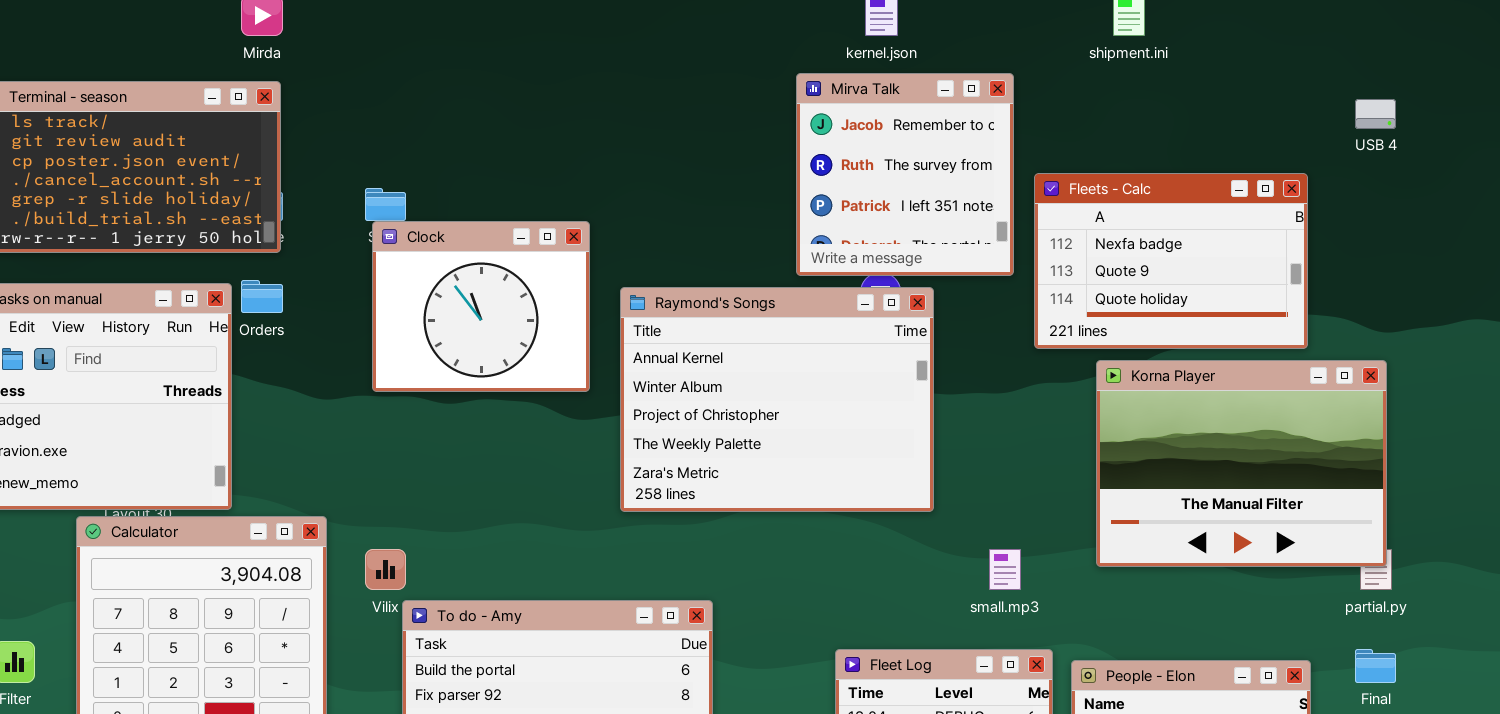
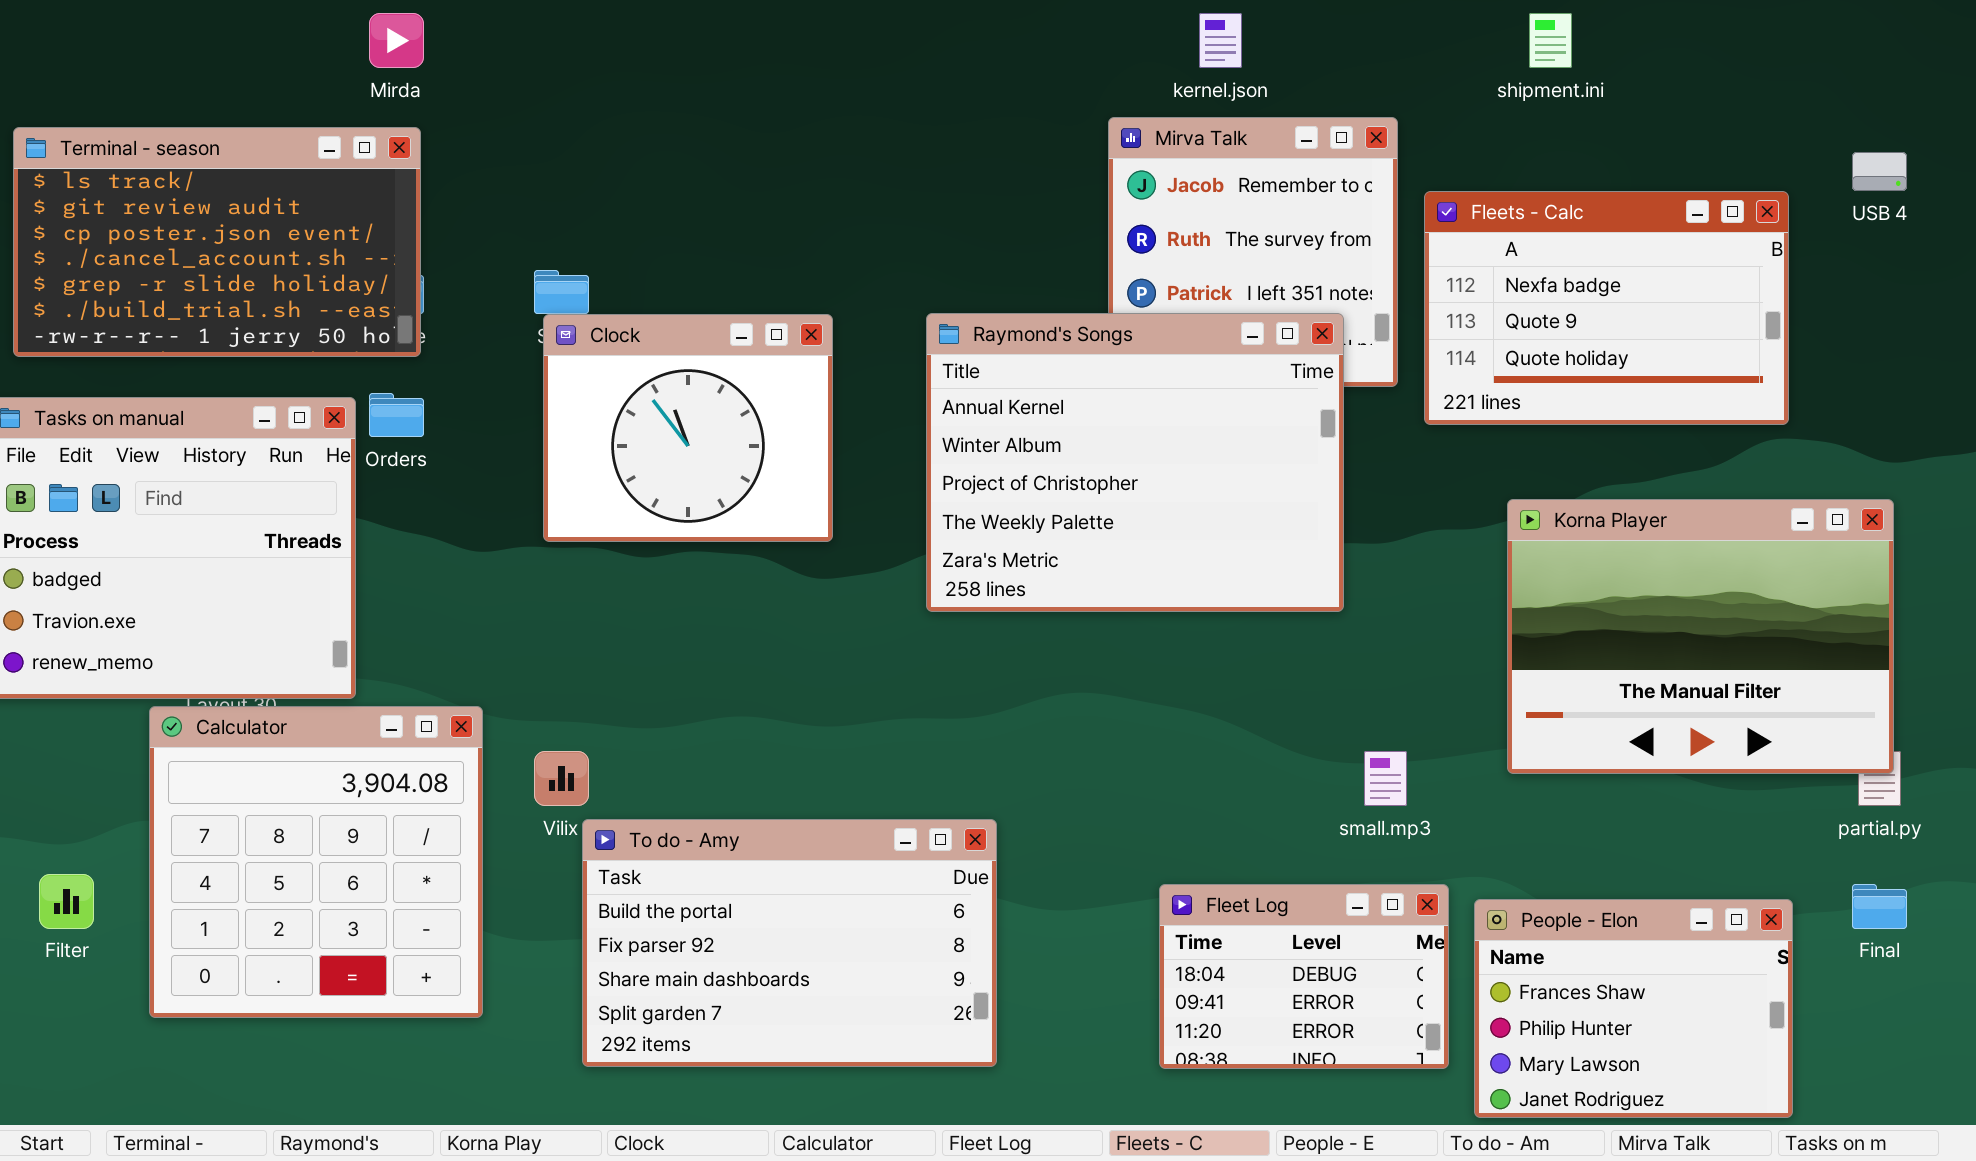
Fleets - Calc: [1034,173,1308,349] -> [1424,191,1789,425], moved
Raymond's Songs: [620,287,934,512] -> [926,313,1344,612], moved

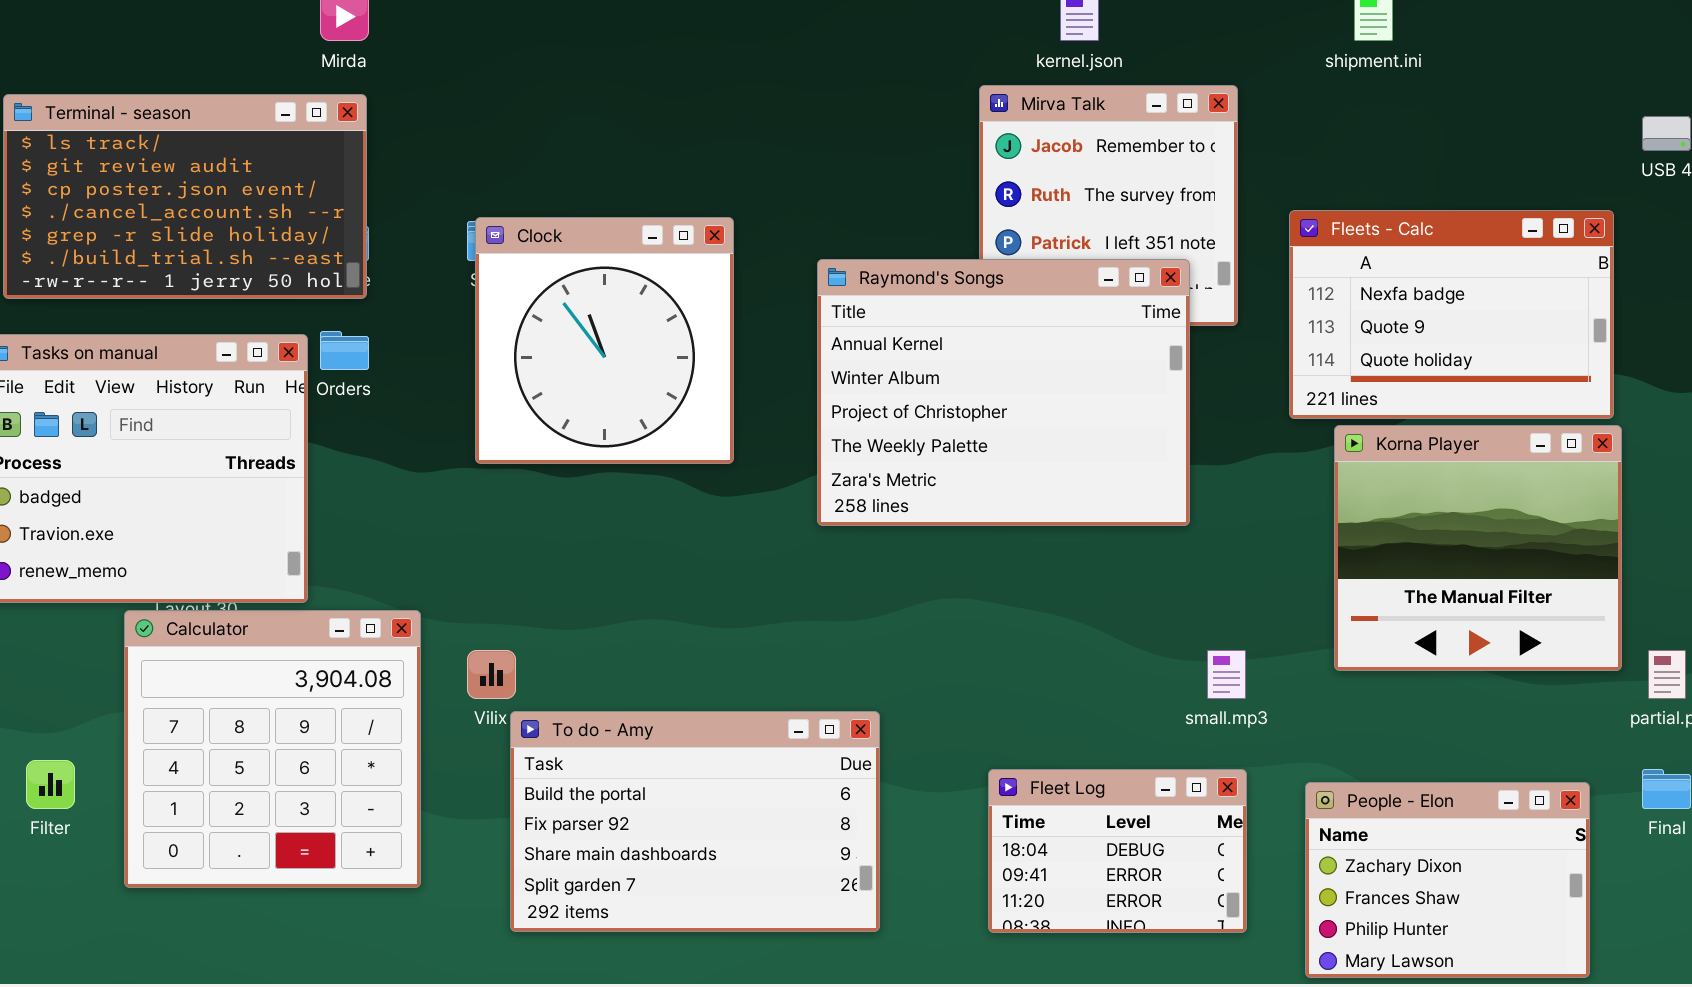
Fleets - Calc: [1424,191,1789,425] -> [1289,210,1614,419], moved
Clock: [543,314,833,542] -> [475,217,734,464], resized
Korna Player: [1507,499,1894,774] -> [1334,425,1622,671], resized
Fleet Log: [1159,884,1449,1069] -> [988,769,1247,933], moved
People - Elon: [1474,899,1793,1118] -> [1305,782,1590,978], scrolled up 1 row

